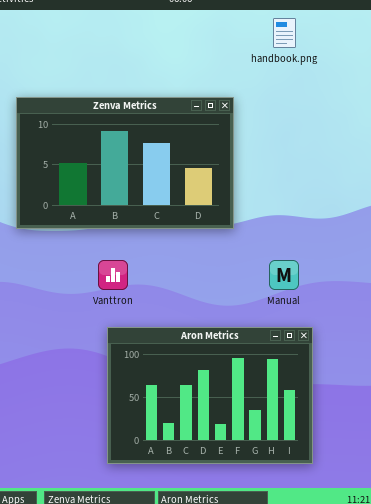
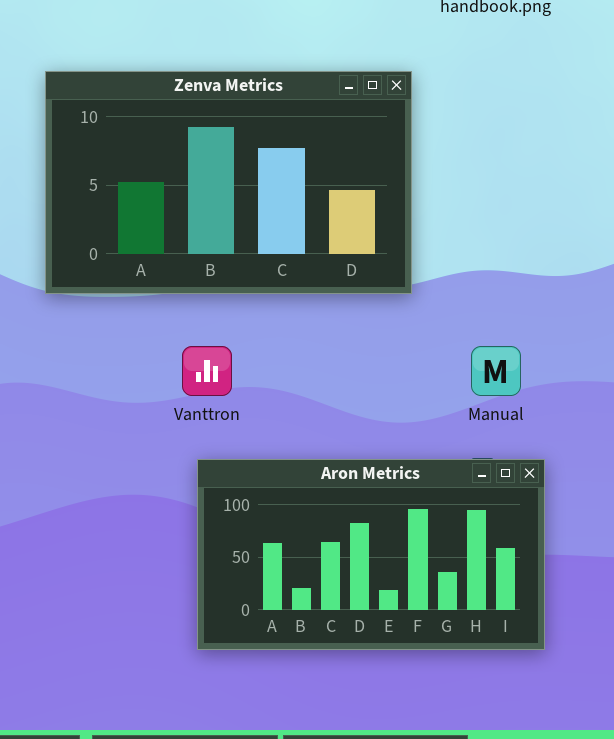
Aron Metrics: [107,327,313,464] -> [197,459,545,650], resized

